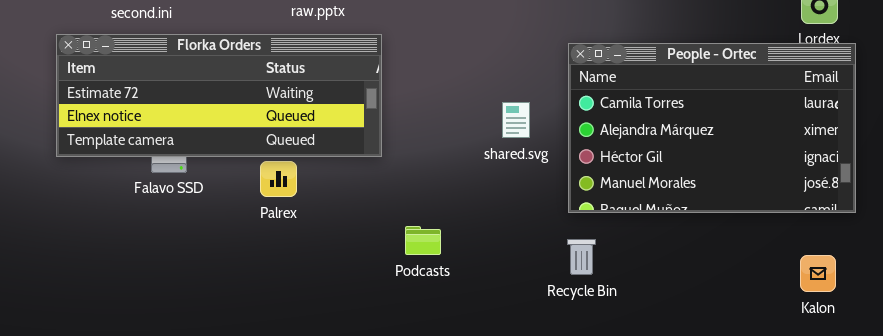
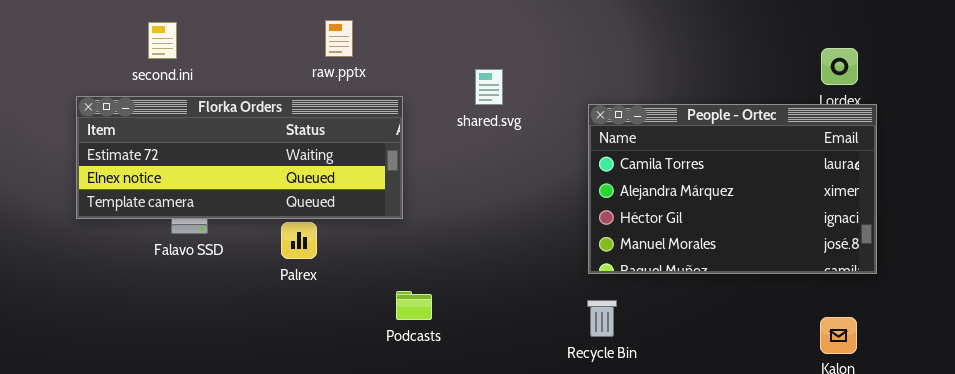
shared.svg: [502,102,530,138] -> [475,69,503,105], moved
Podcasts: [405,226,441,255] -> [396,291,432,320], moved

